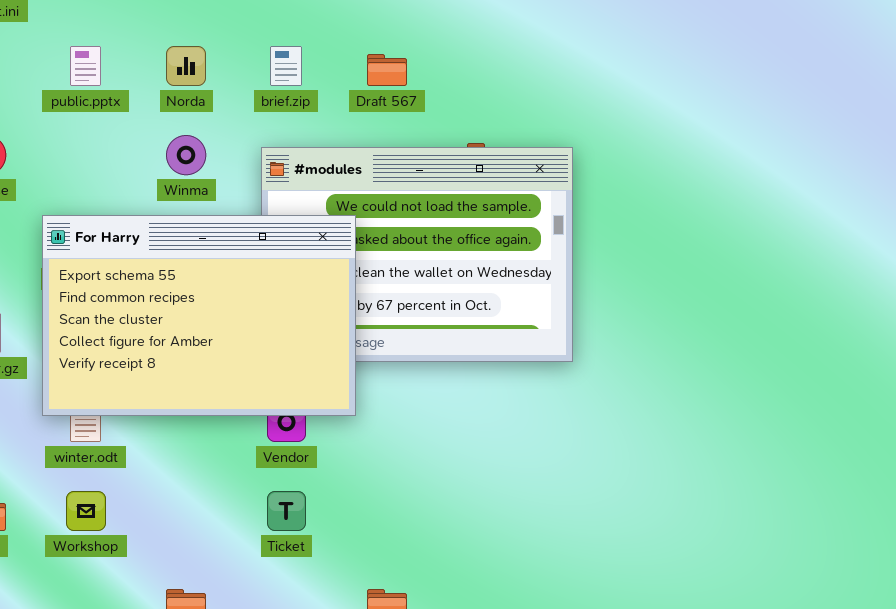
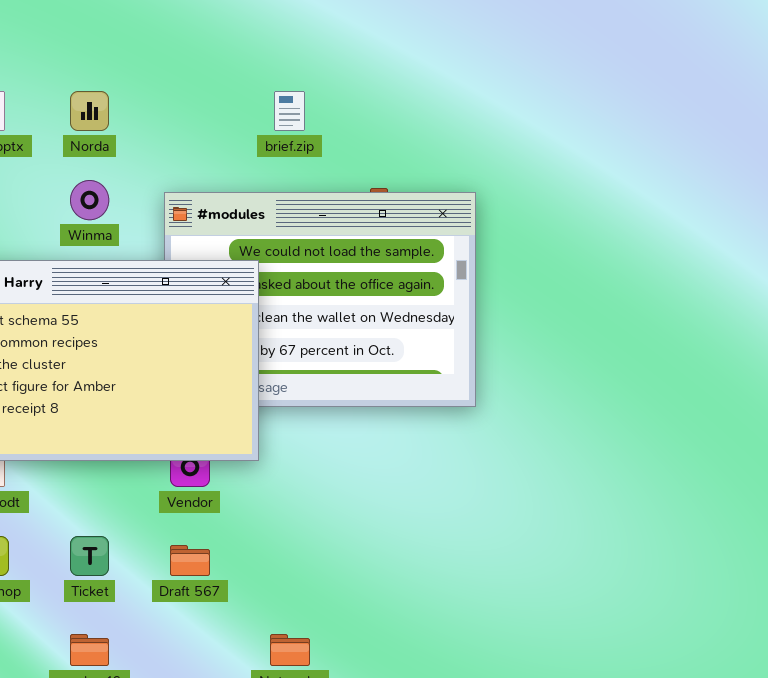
brief.zip: [270,46,302,86] -> [274,91,305,131], moved
Draft 567: [367,54,407,86] -> [170,545,210,576], moved
Ticket: [267,491,306,531] -> [70,536,109,576], moved

